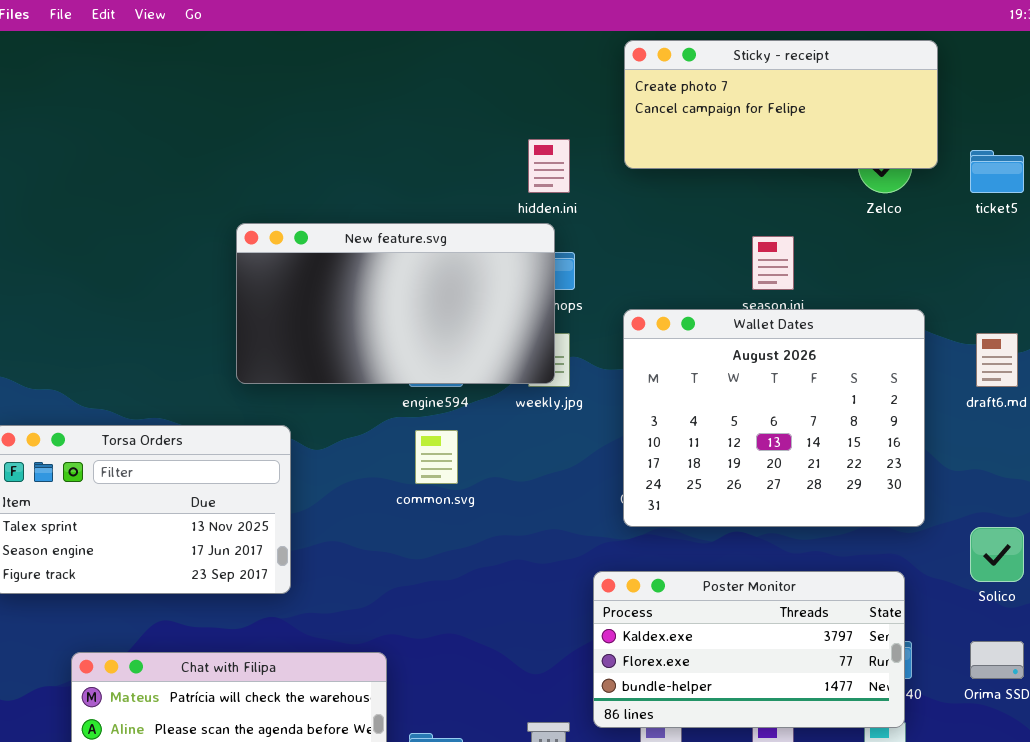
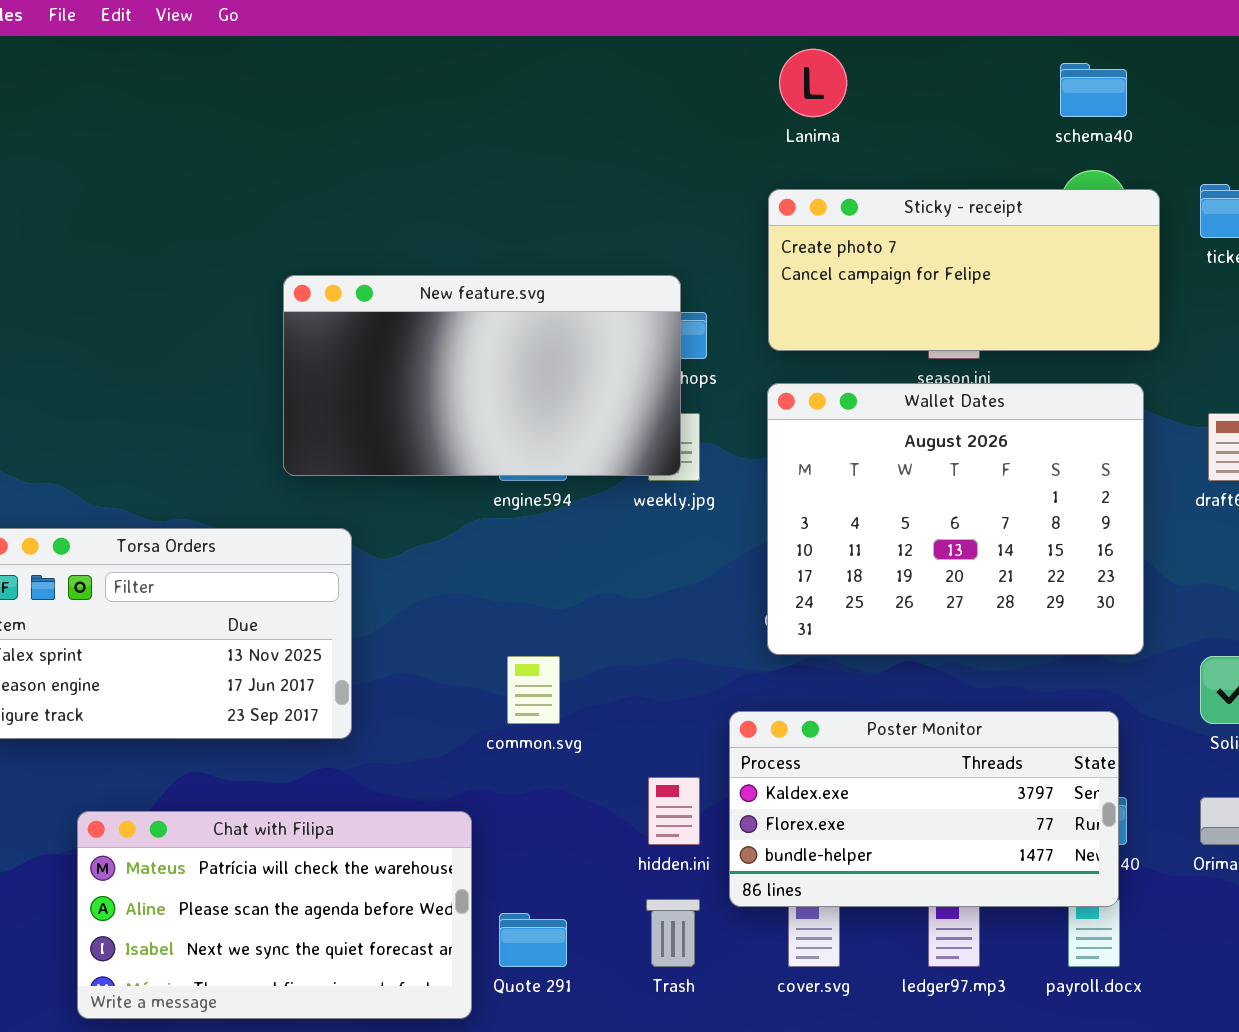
Sticky - receipt: [624,40,938,169] -> [768,189,1160,351], moved
hidden.ini: [528,139,570,193] -> [648,777,700,845], moved
common.svg: [415,430,458,484] -> [507,656,560,724], moved

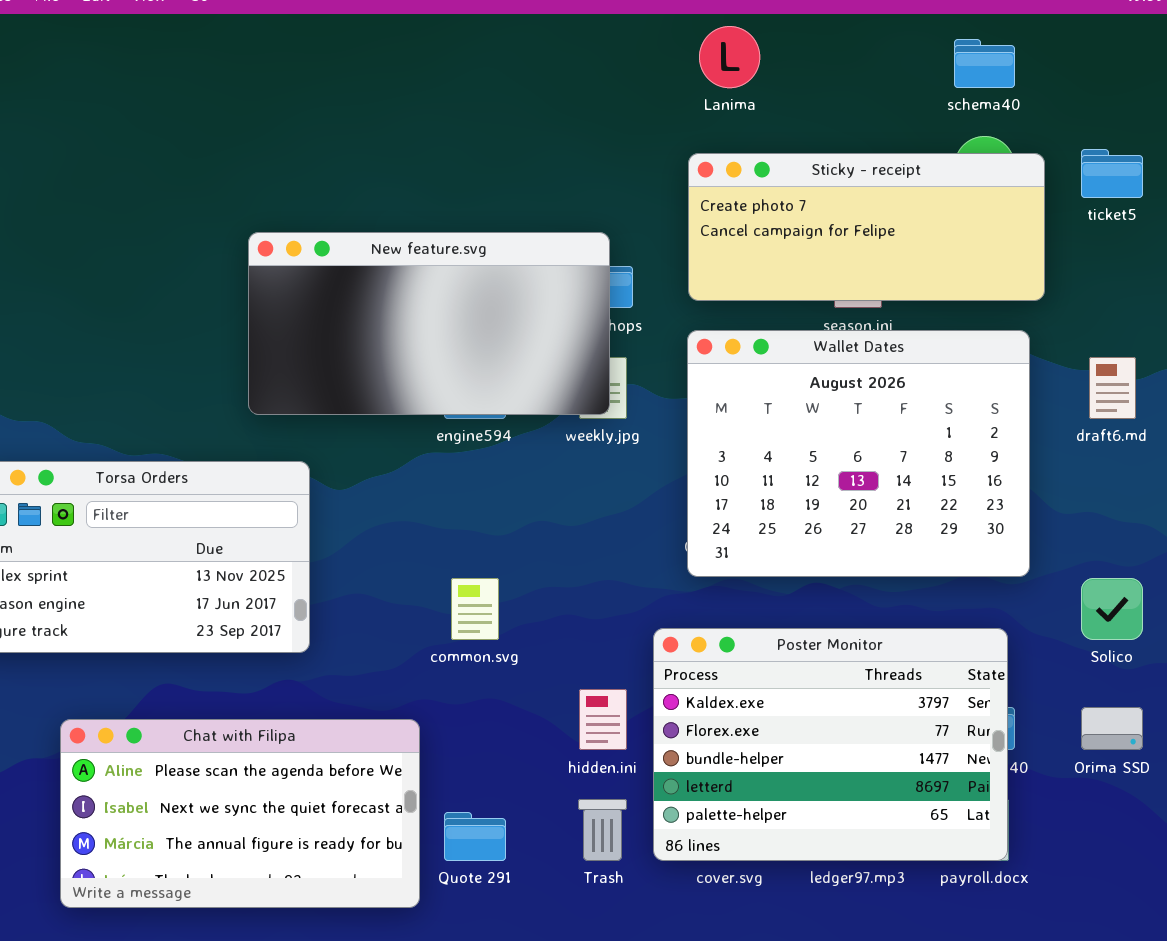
Poster Monitor: [729,711,1119,907] -> [653,628,1008,861], resized
Chat with Filipa: [77,811,472,1019] -> [60,719,420,908], scrolled down 1 row

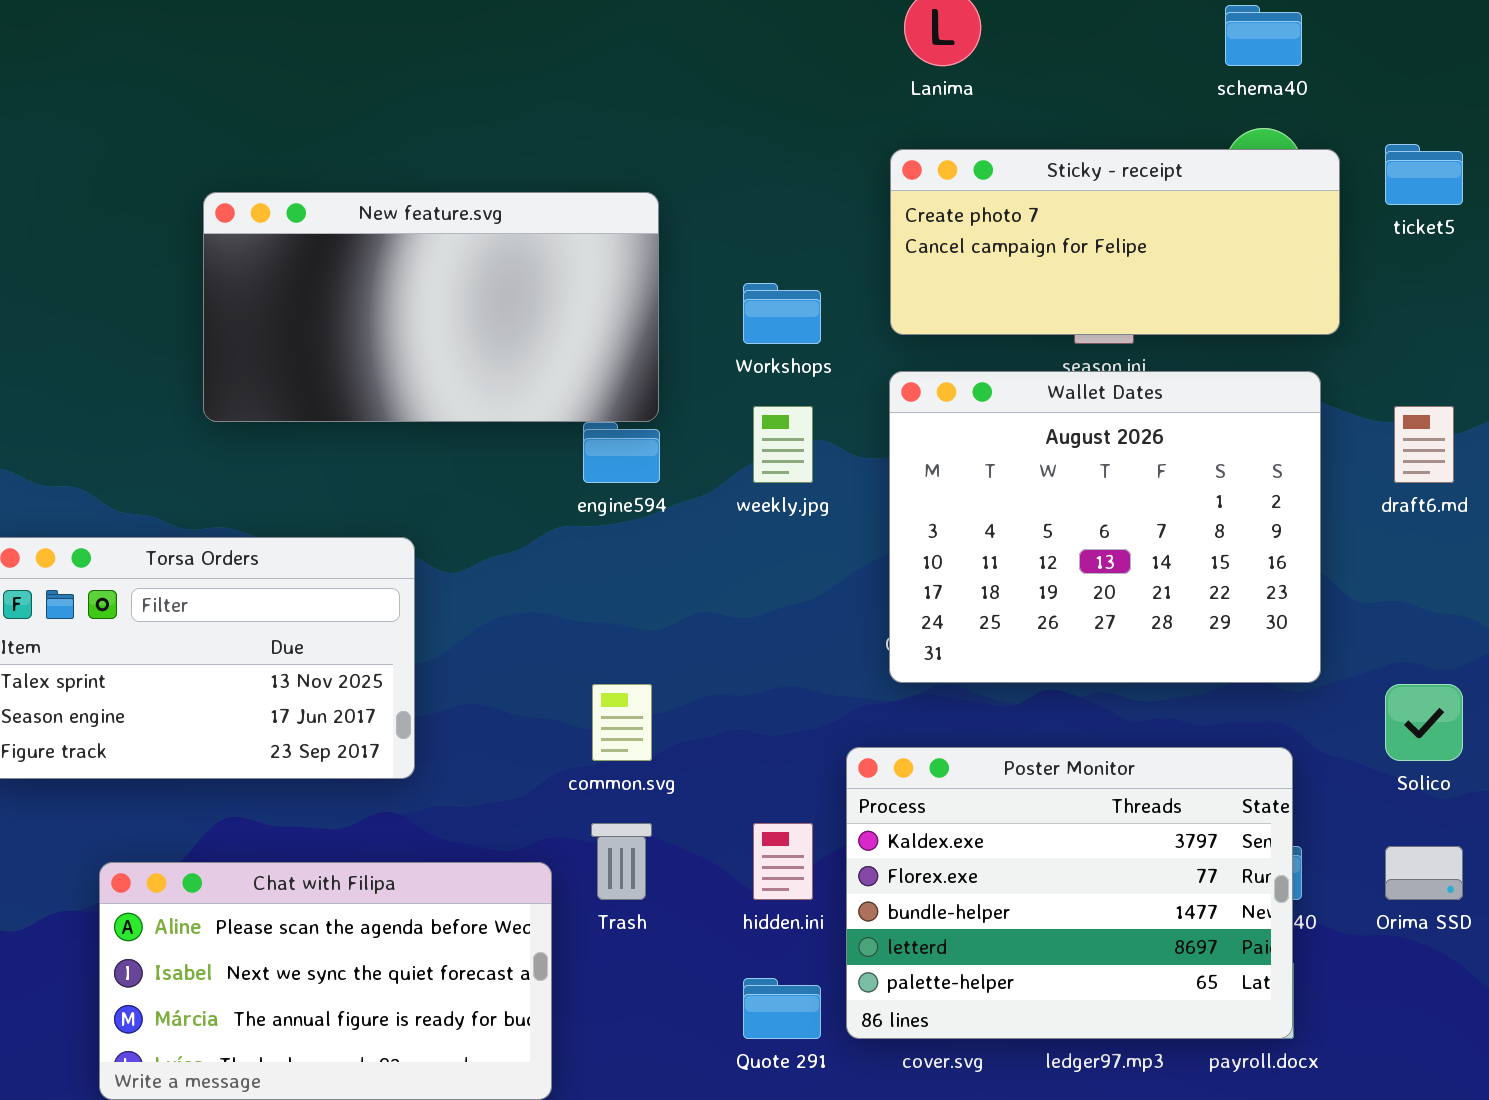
New feature.svg: [248,232,610,415] -> [203,192,659,422], moved
Trash: [578,799,627,861] -> [591,823,652,900], moved
Quote 291: [444,812,506,861] -> [743,978,821,1039], moved

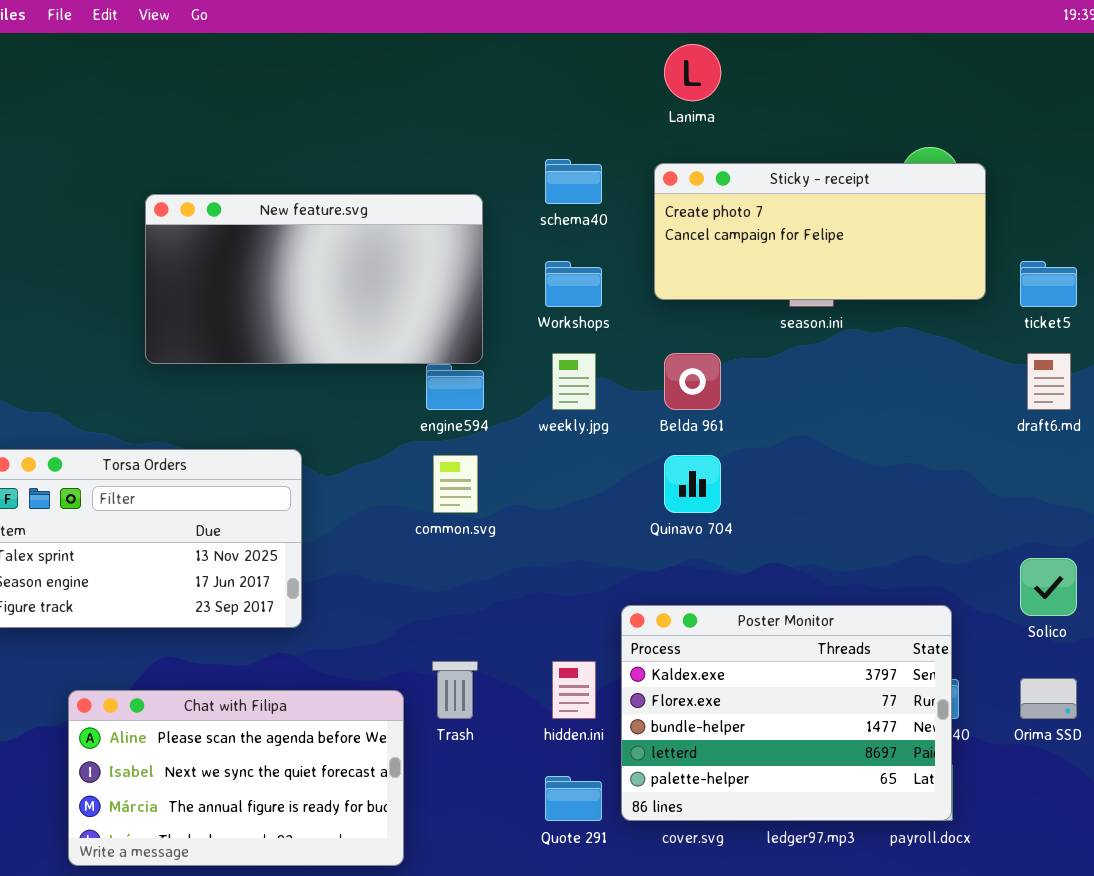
schema40: [1225,5,1302,66] -> [545,159,602,204], moved
ticket5: [1385,144,1463,205] -> [1020,261,1077,307], moved
Wallet Dates: [889,371,1321,683] -> none, closed
common.svg: [592,684,652,761] -> [433,455,478,513], moved

